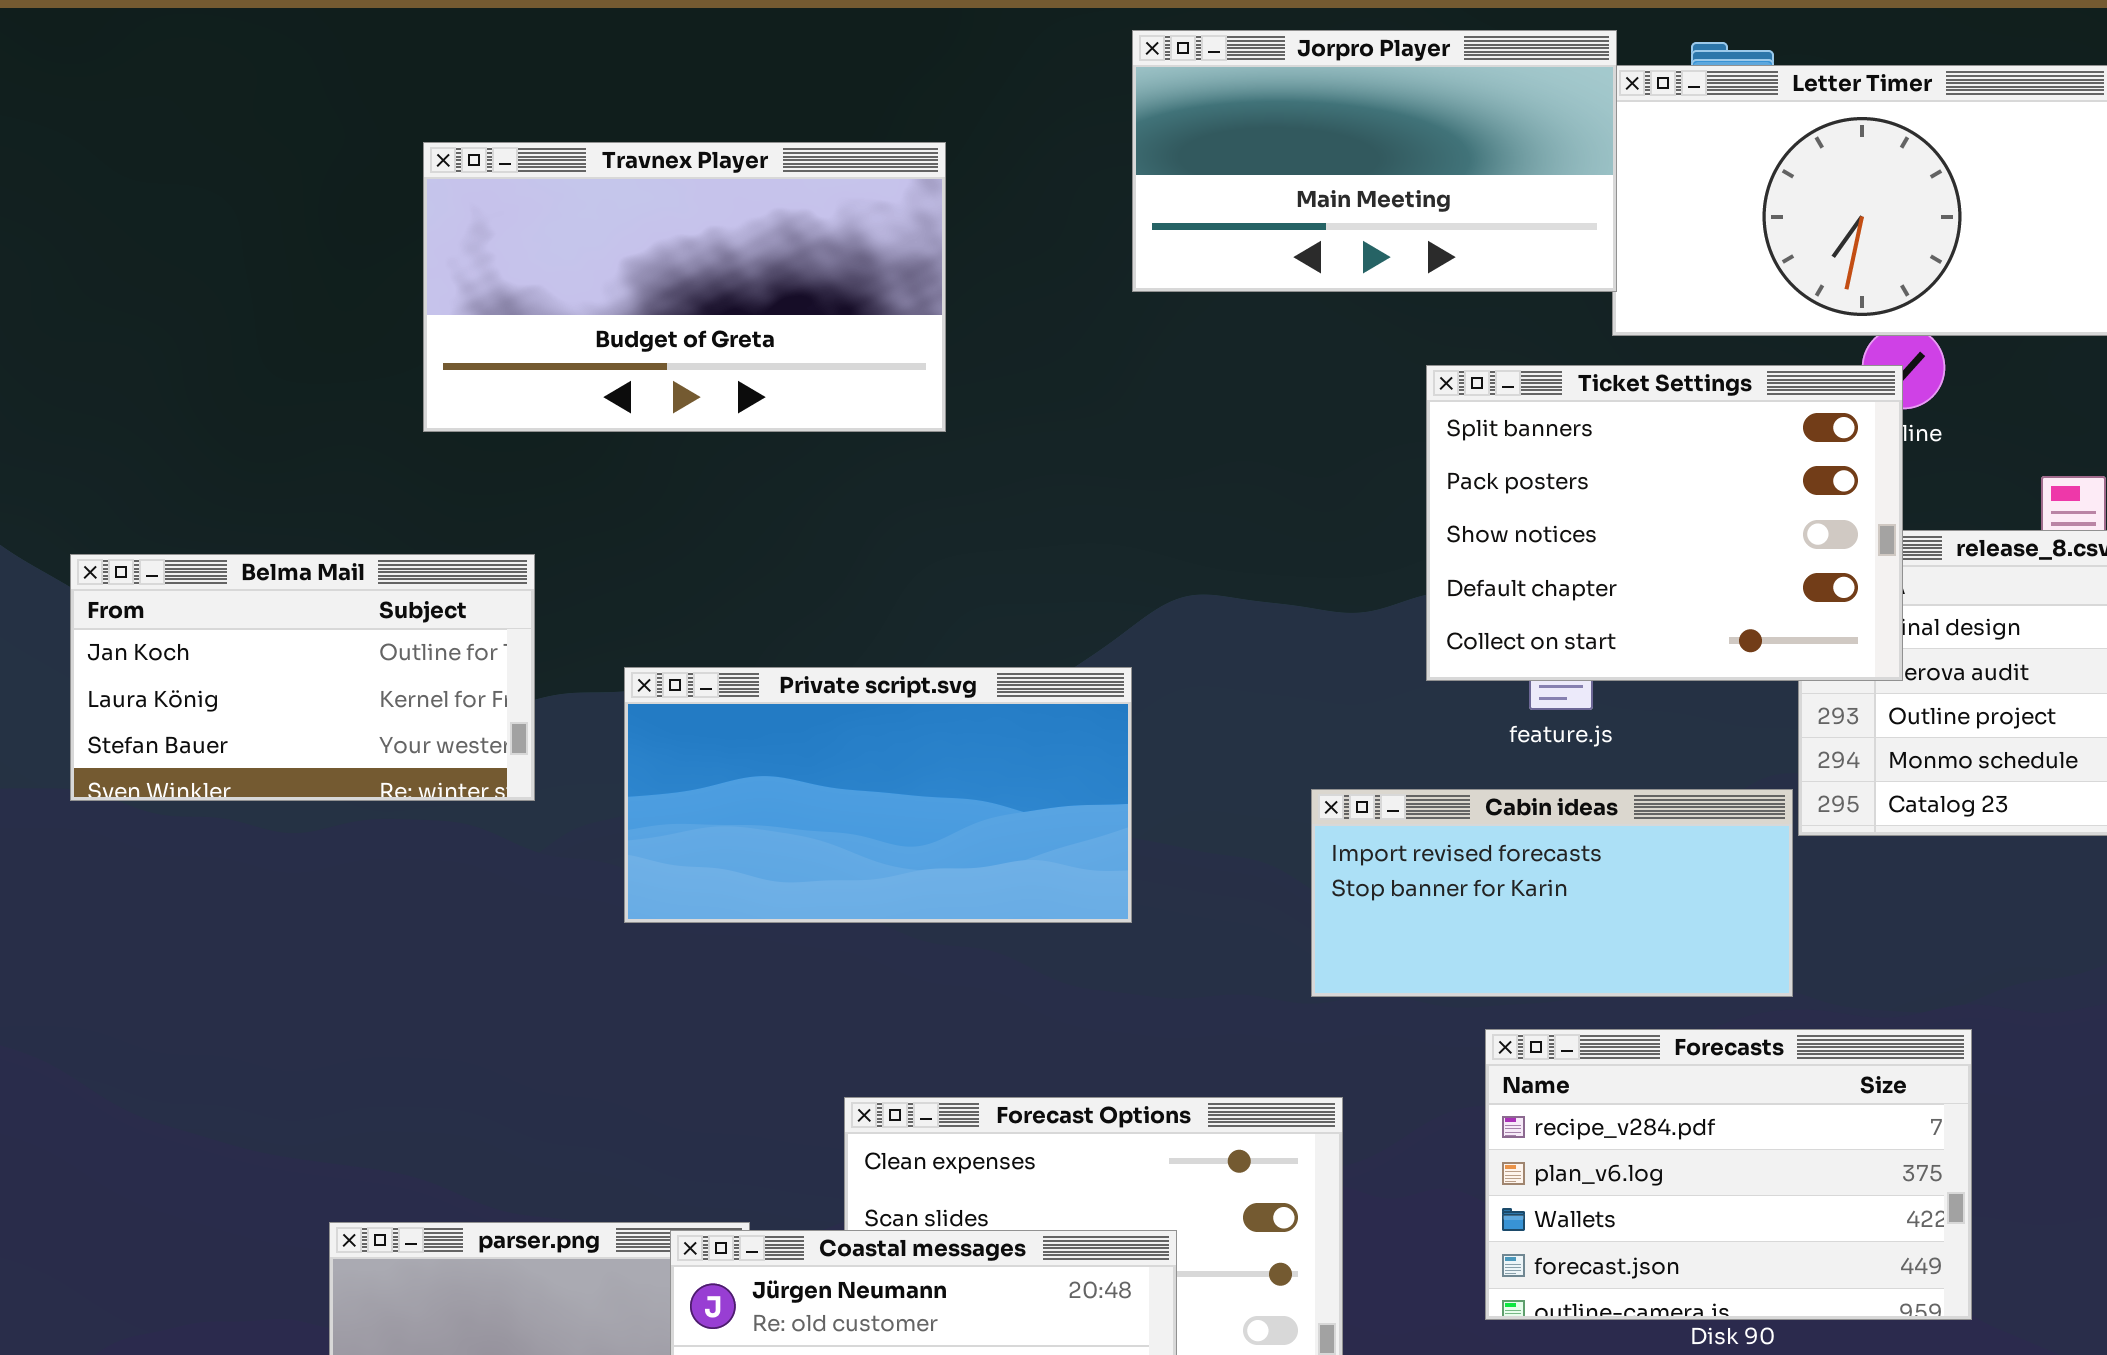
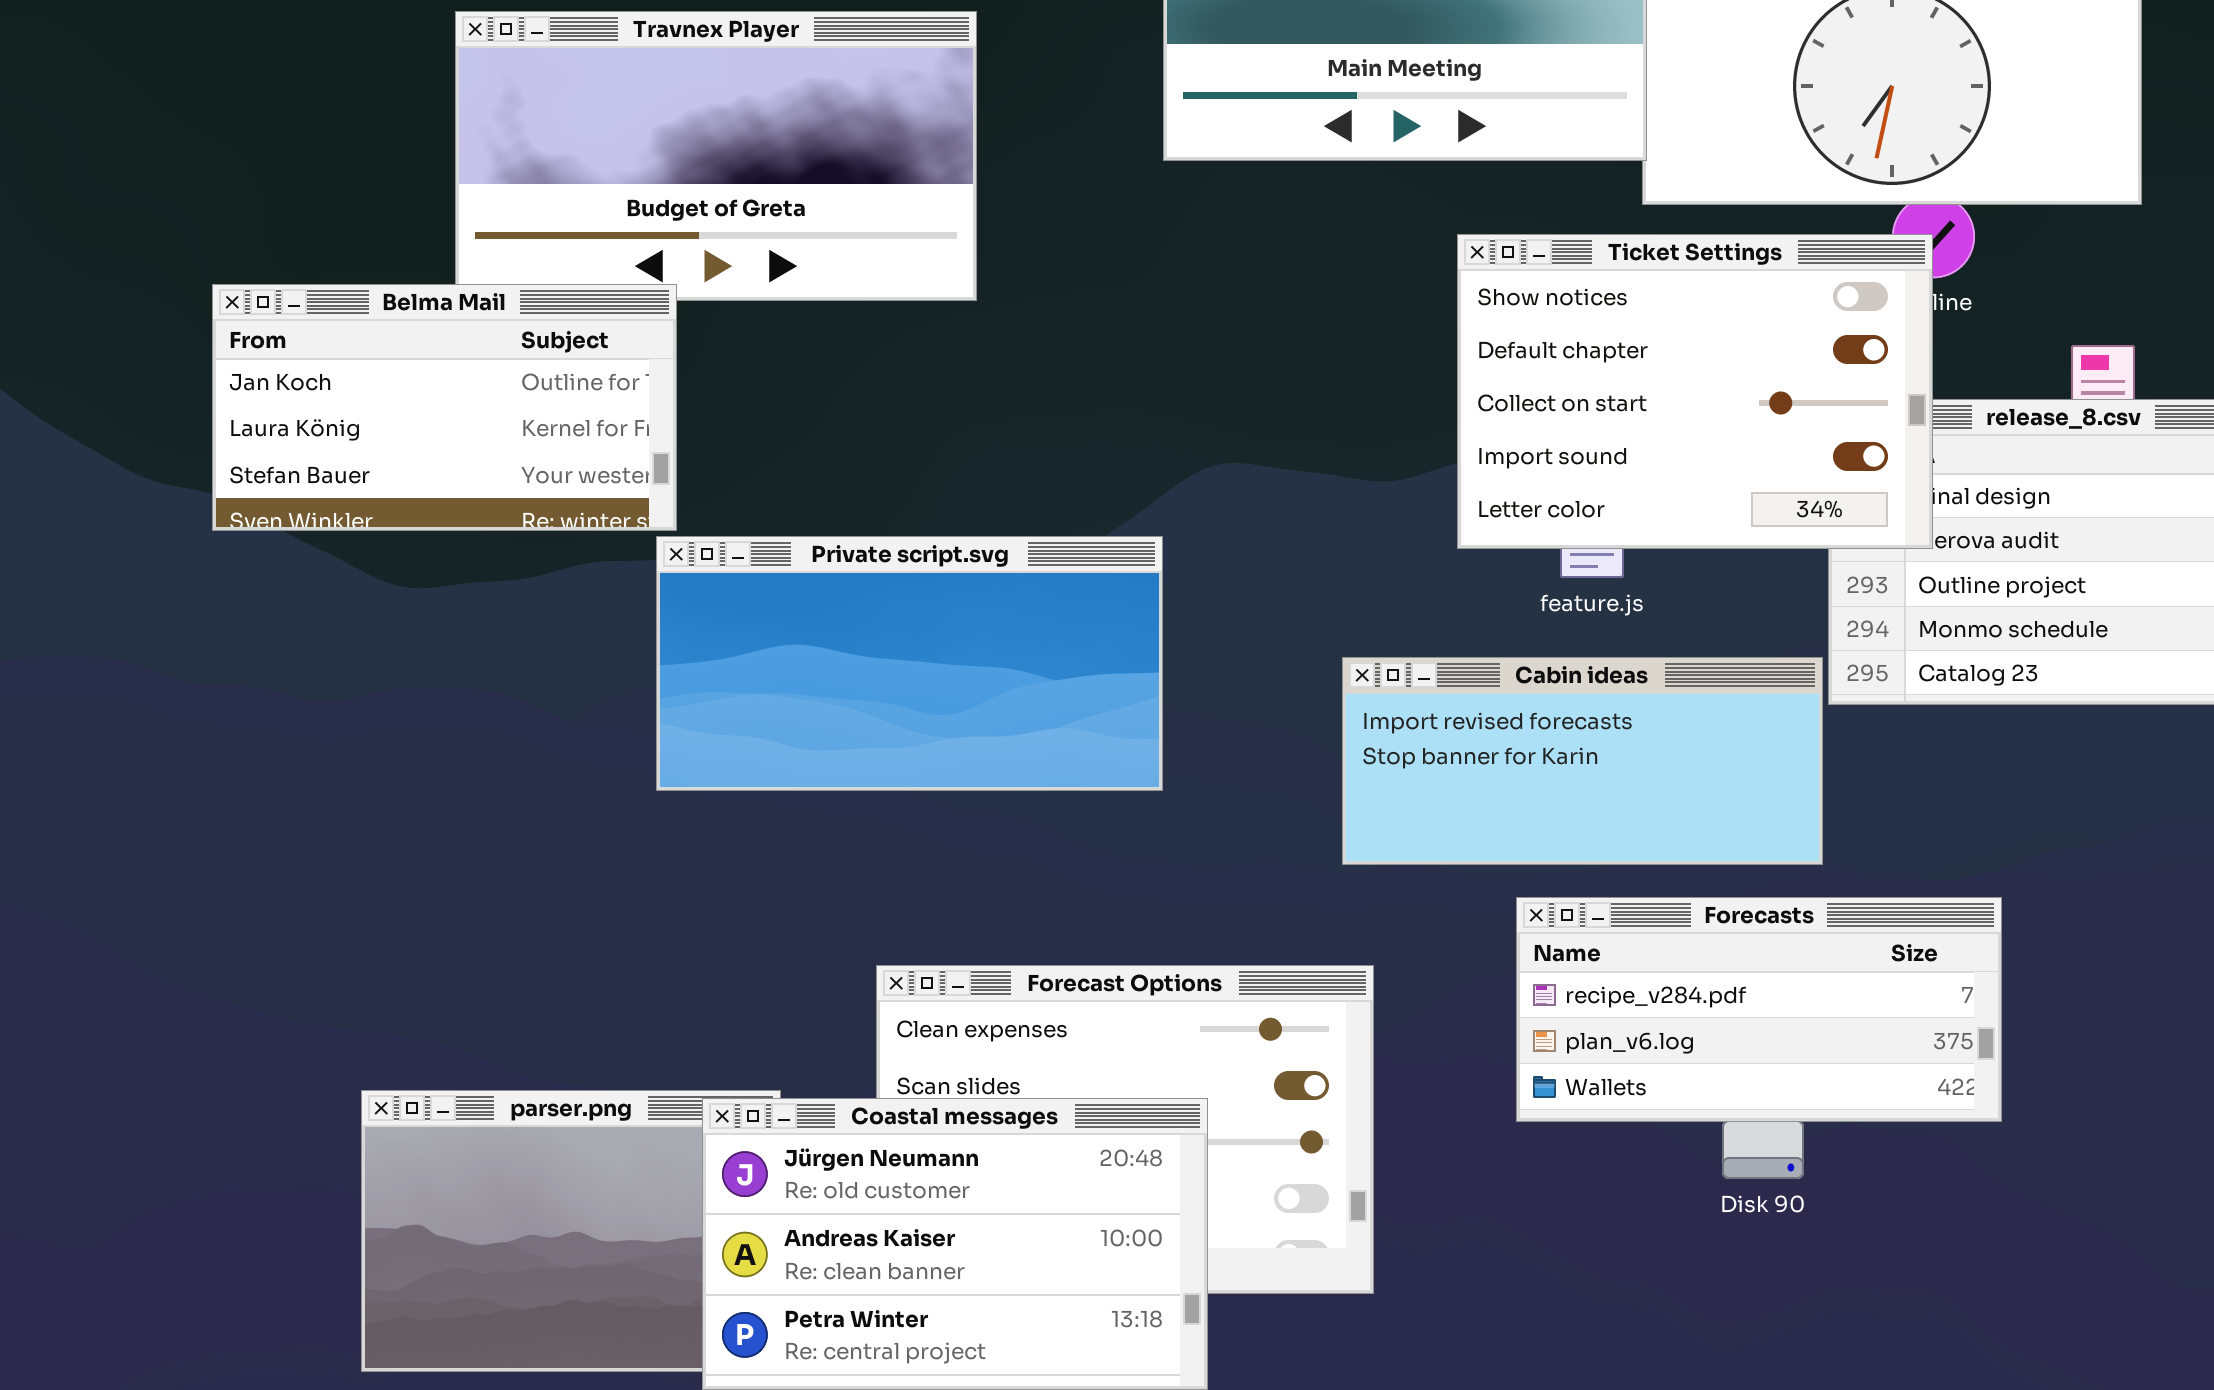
Ticket Settings: [1426,365,1903,681] -> [1457,234,1933,549], scrolled down 2 rows
Belma Mail: [70,554,535,801] -> [212,284,677,531], moved
Forecasts: [1485,1029,1972,1320] -> [1516,897,2002,1122], resized

